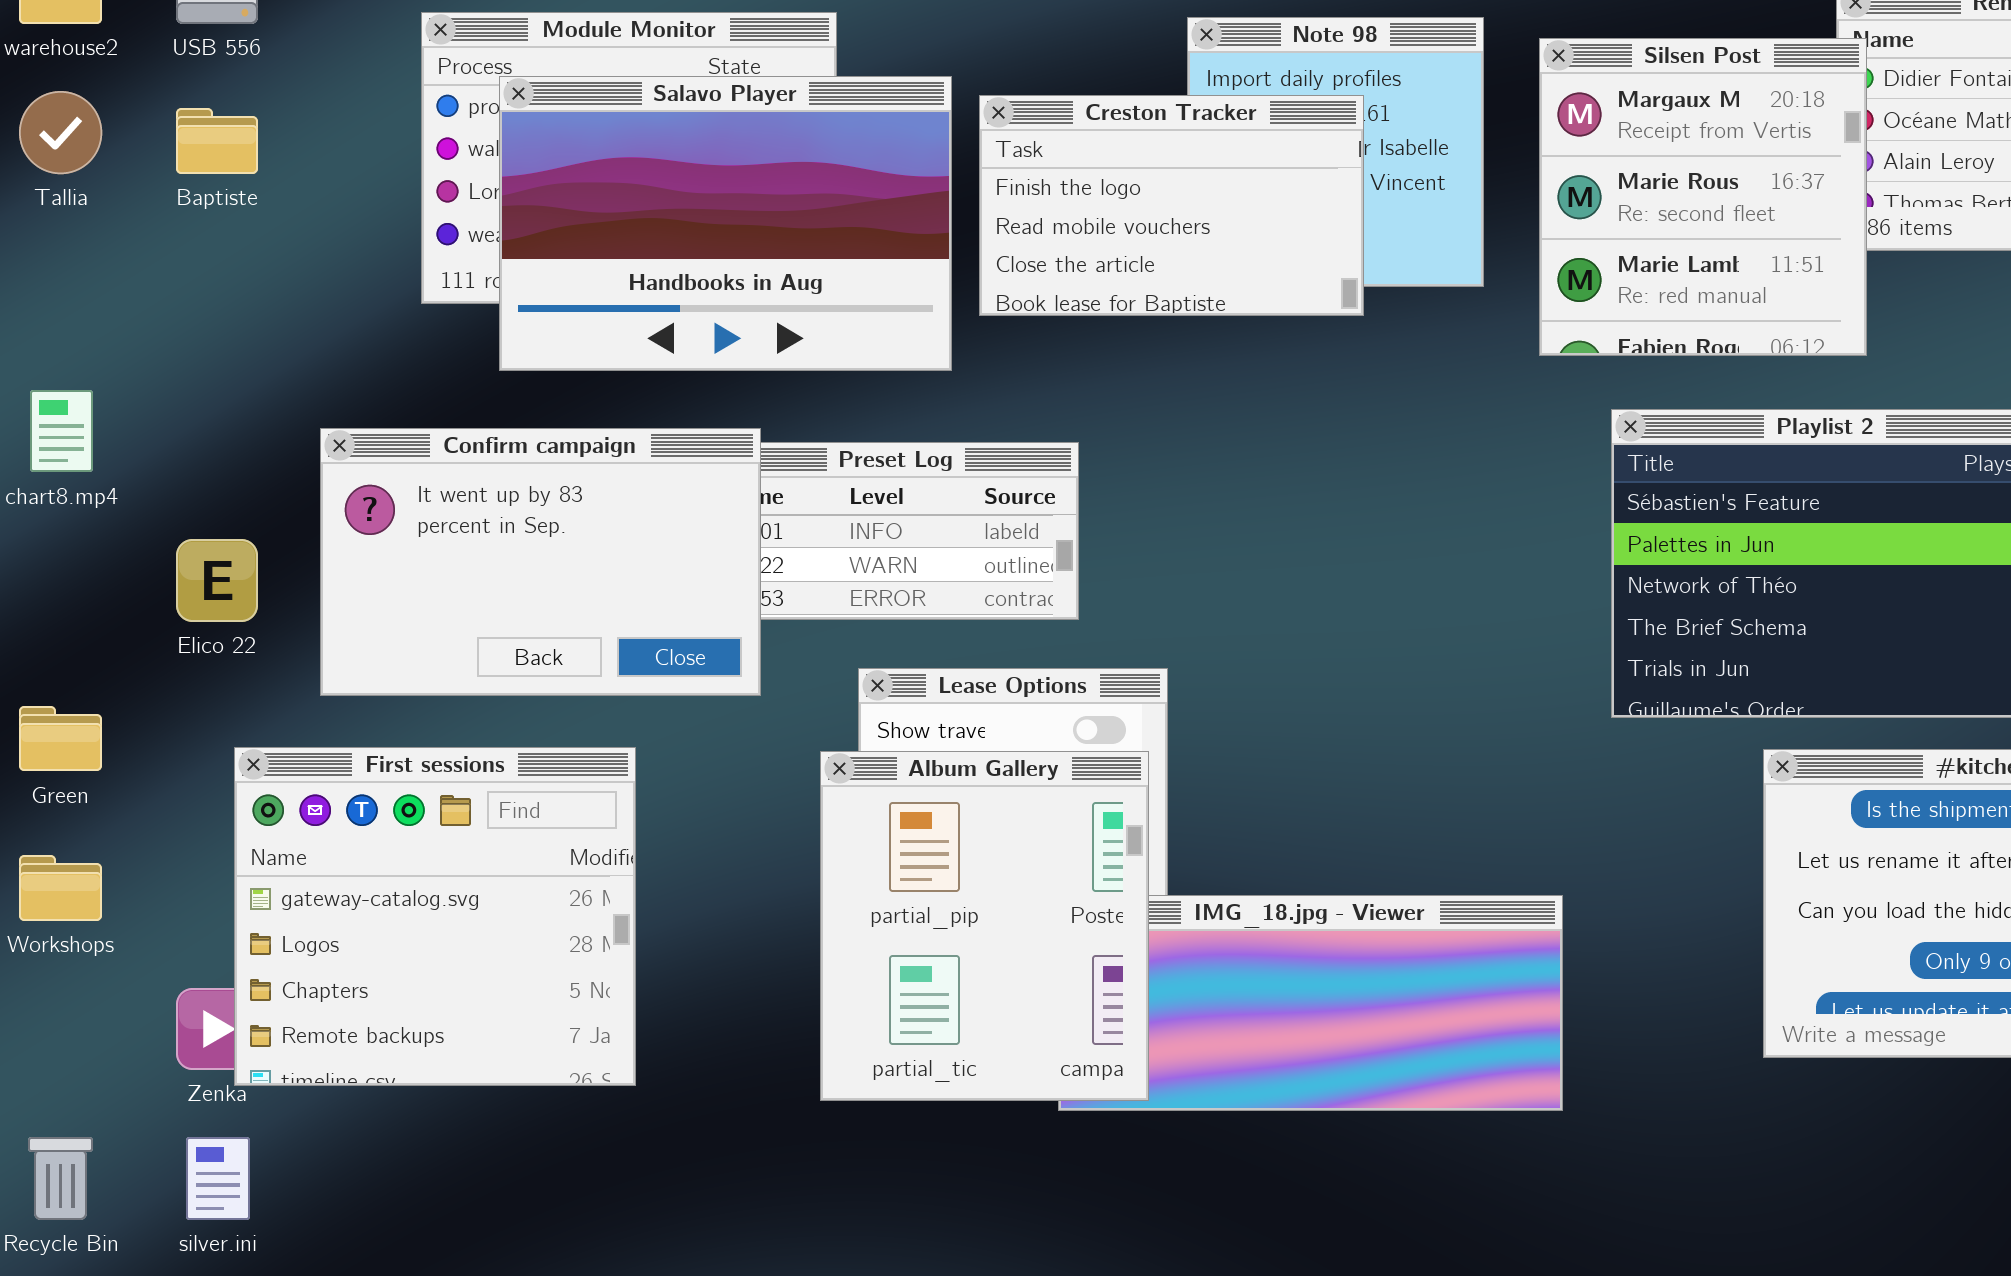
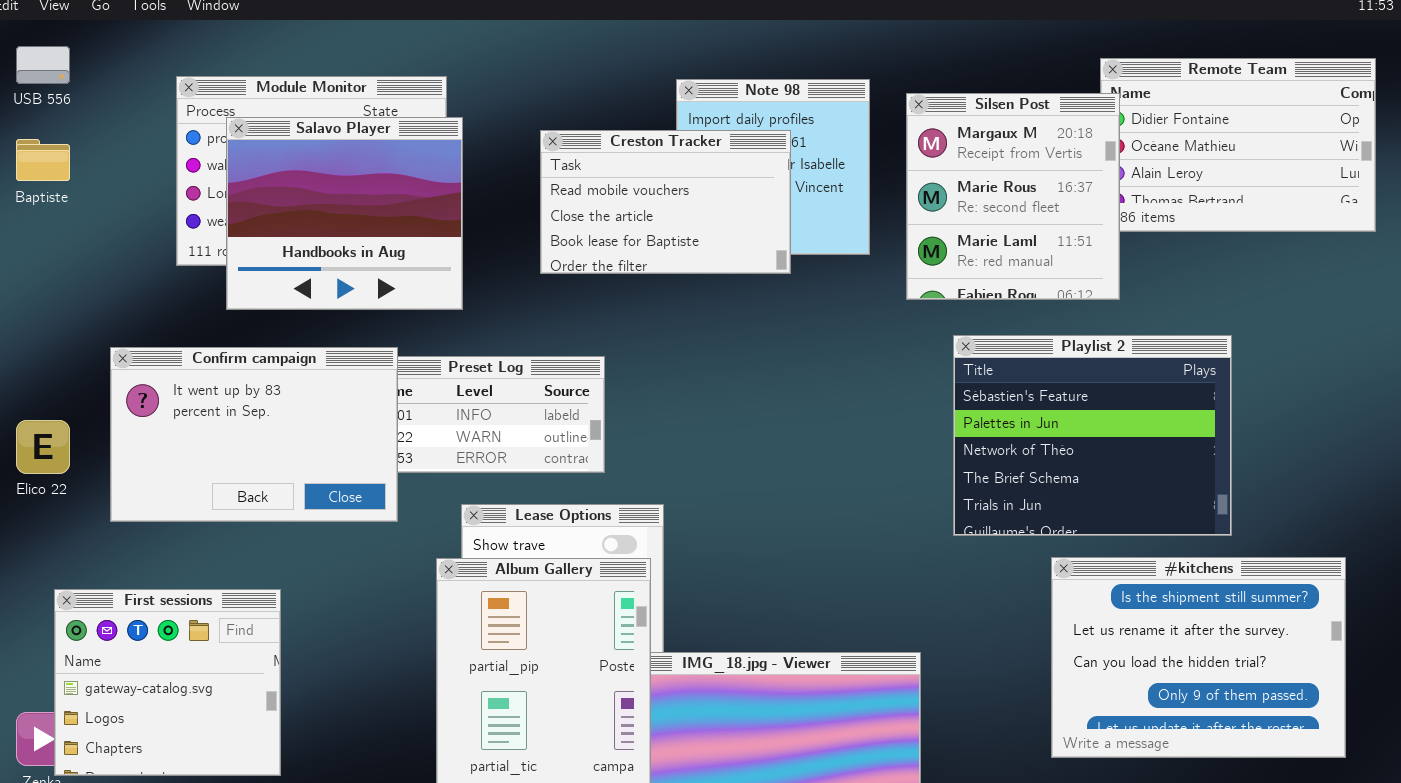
Salavo Player: [499,76,952,371] -> [226,117,463,310], resized
Creston Tracker: [979,95,1364,316] -> [540,130,791,274], scrolled down 1 row
First sessions: [234,747,636,1086] -> [54,589,281,776], resized

